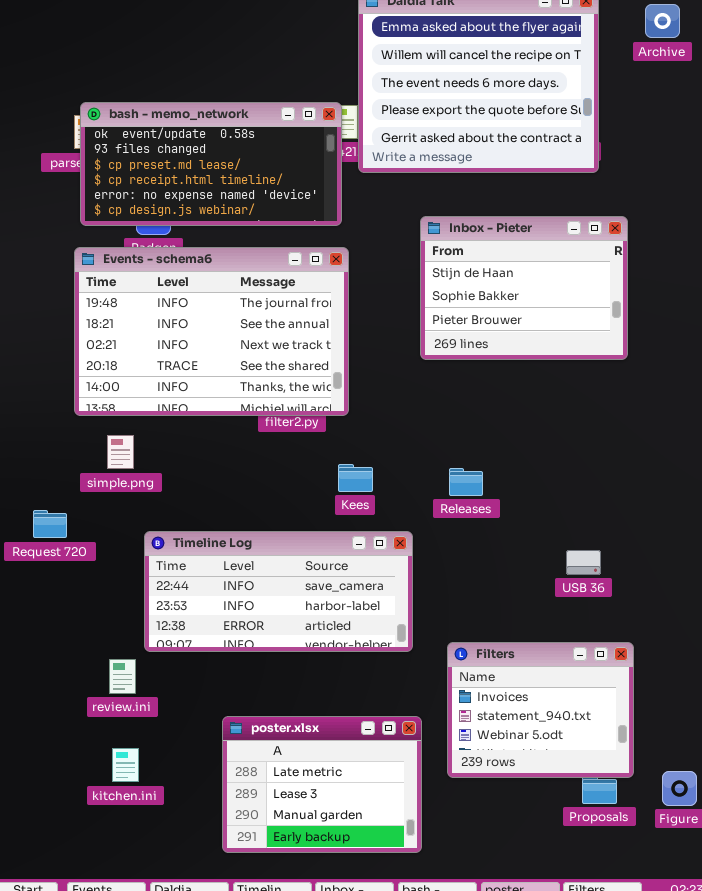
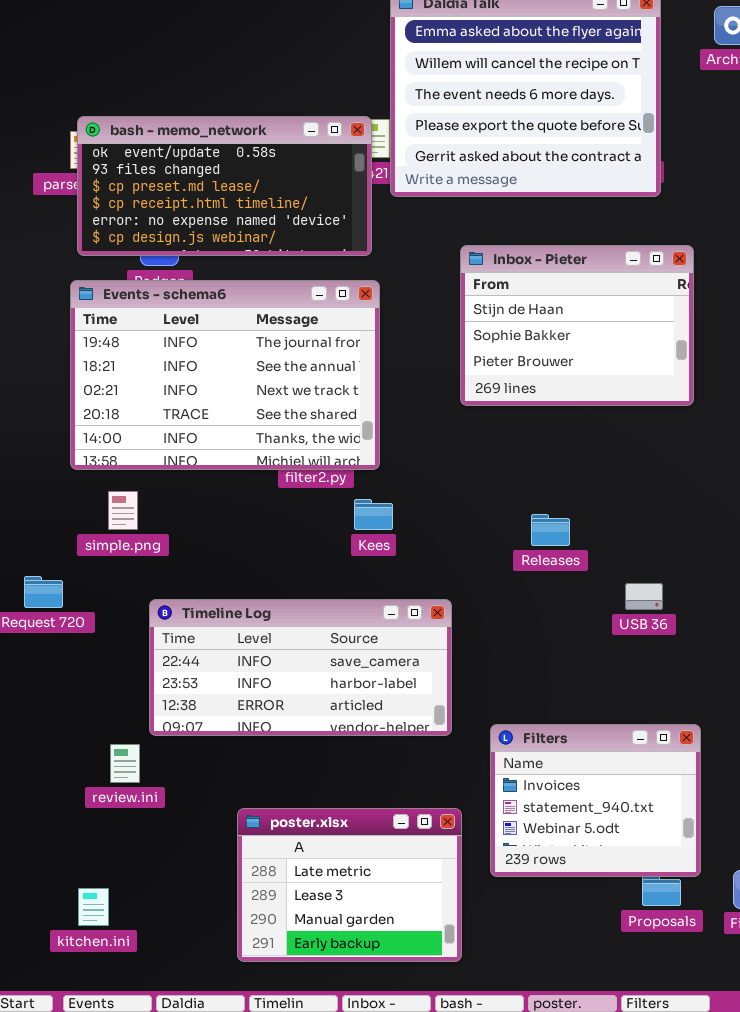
Kees: [338,464,373,492] -> [354,499,393,530], moved
Releases: [449,468,483,496] -> [531,514,570,546], moved
USB 36: [566,550,601,575] -> [625,583,663,610], moved
kitchen.ini: [112,748,139,782] -> [78,888,109,926], moved

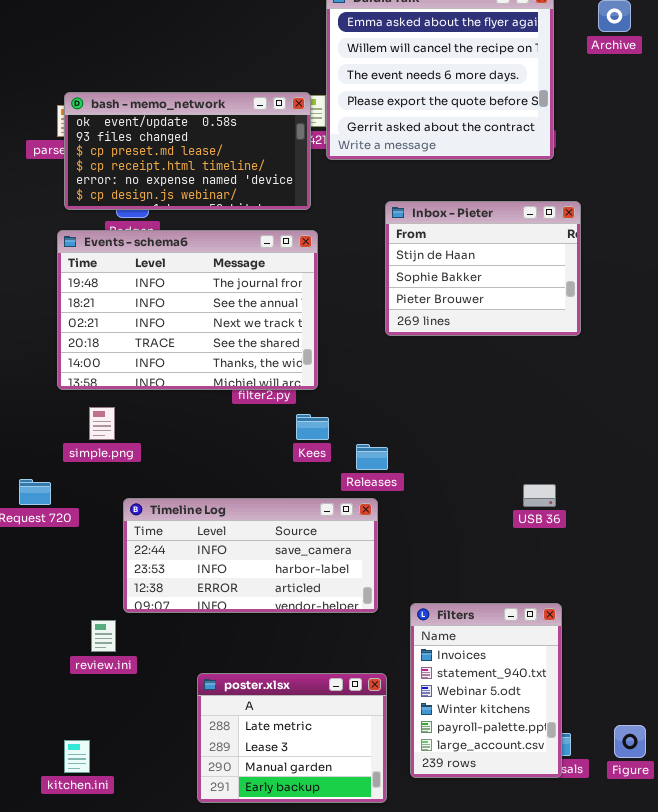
Releases: [531,514,570,546] -> [356,444,388,470], moved
Filters: [490,724,701,877] -> [410,603,562,778], resized

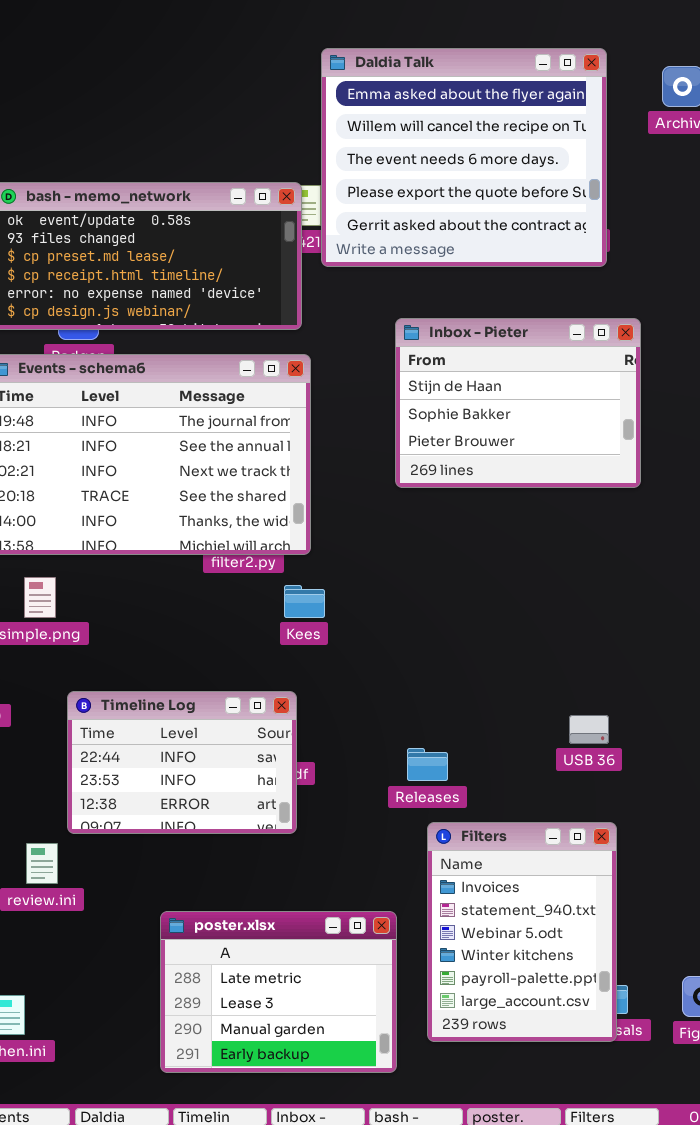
Releases: [356,444,388,470] -> [407,748,448,781], moved
USB 36: [523,484,556,507] -> [569,715,609,744], moved
Timeline Log: [123,498,378,613] -> [67,691,297,834], resized

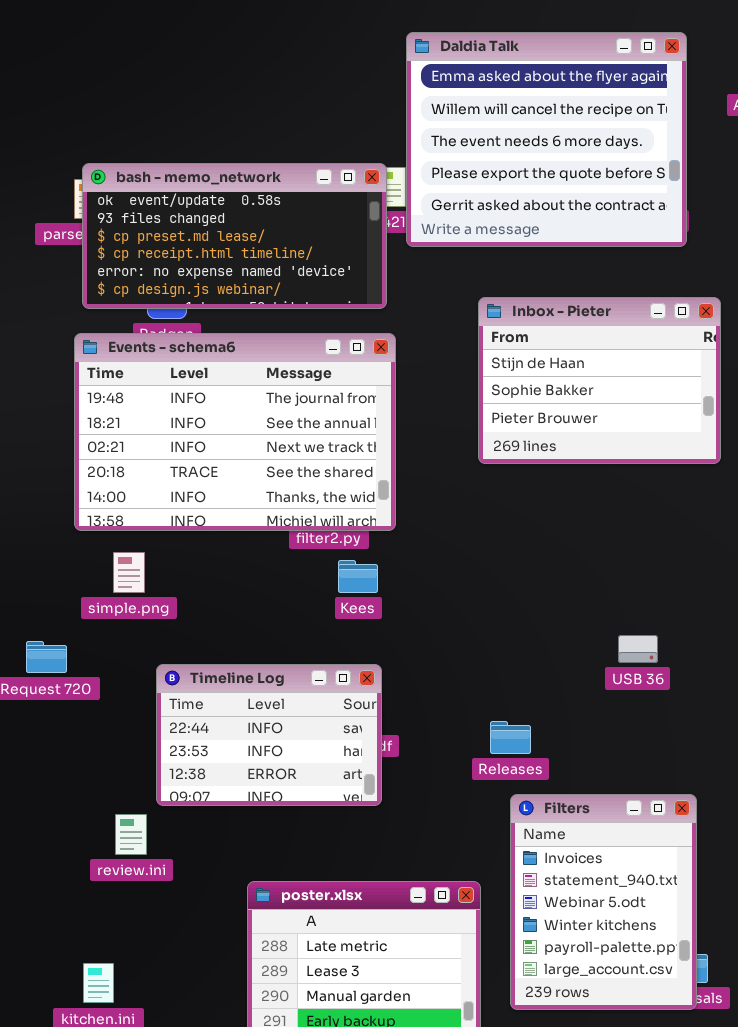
Kees: [284,585,325,618] -> [338,560,378,593], moved
USB 36: [569,715,609,744] -> [618,635,658,663], moved

